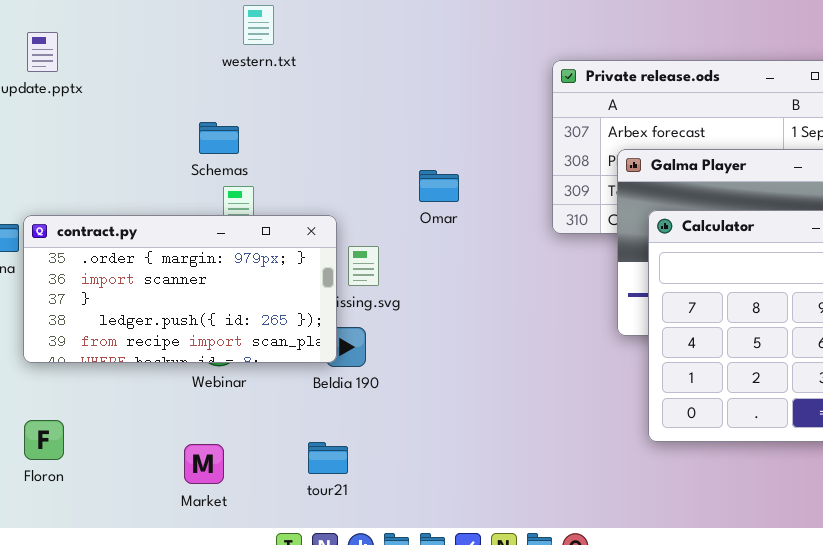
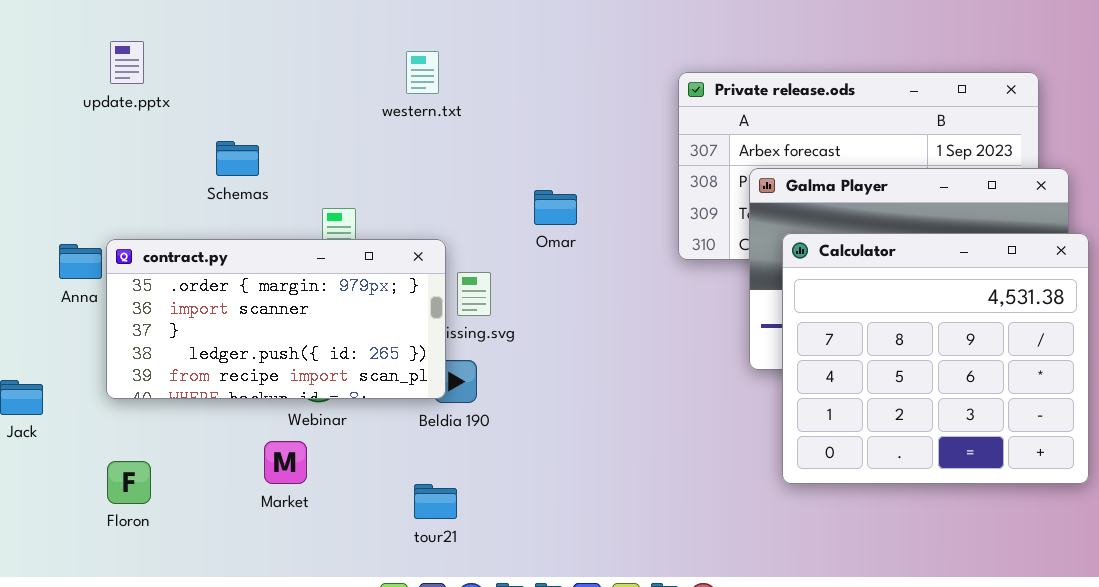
western.txt: [243,5,274,45] -> [406,51,439,94], moved
Schemas: [199,122,239,154] -> [216,141,259,176], moved
Market: [184,444,224,484] -> [264,441,307,484], moved

